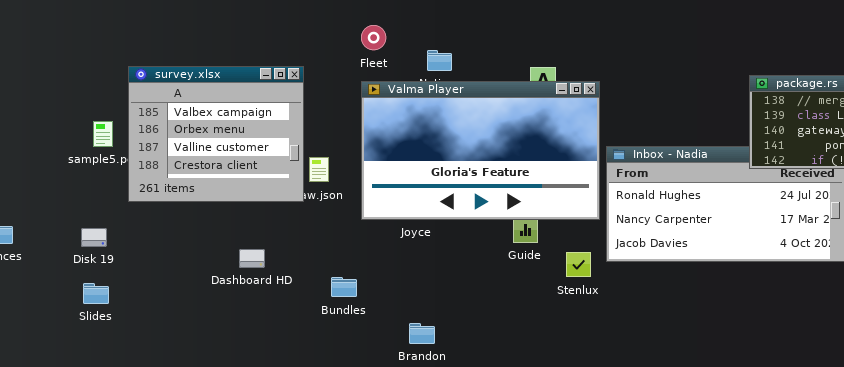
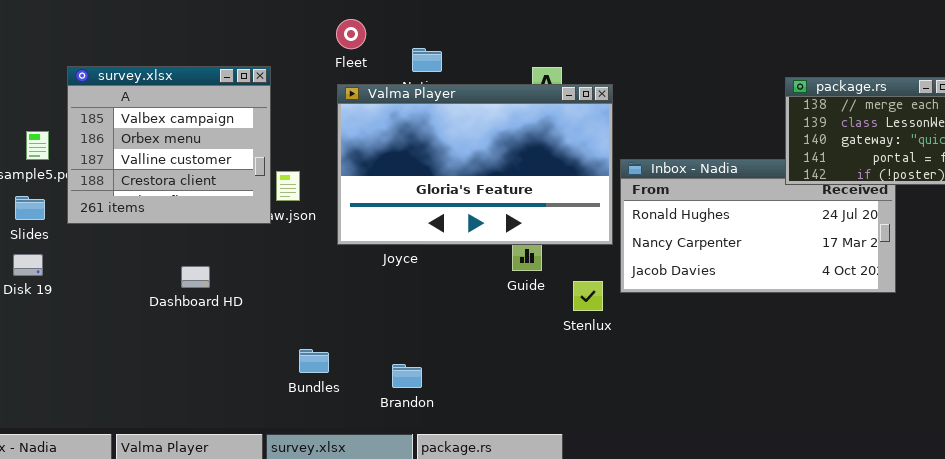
Dashboard HD: [239,249,265,268] -> [181,266,210,288], moved
Bundles: [331,277,357,297] -> [299,349,329,373], moved
Slides: [83,283,109,304] -> [15,196,45,220], moved

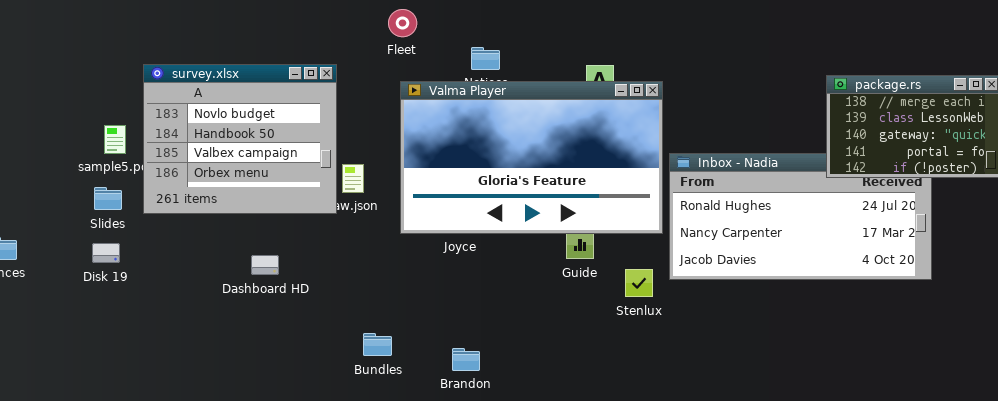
Fleet: [336,19,366,49] -> [388,9,417,37], moved
survey.xlsx: [67,66,271,224] -> [143,64,337,214], scrolled up 2 rows

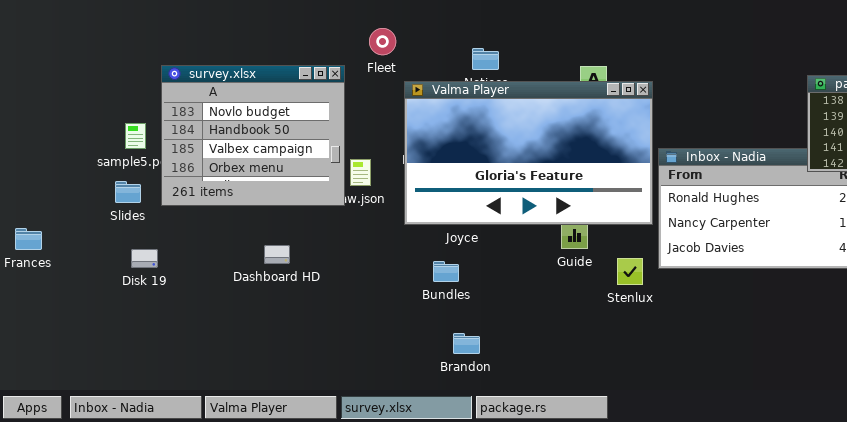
Fleet: [388,9,417,37] -> [369,28,396,55], moved
Disk 19: [92,243,120,263] -> [131,249,158,268], moved
Bundles: [363,333,392,356] -> [433,261,459,282], moved

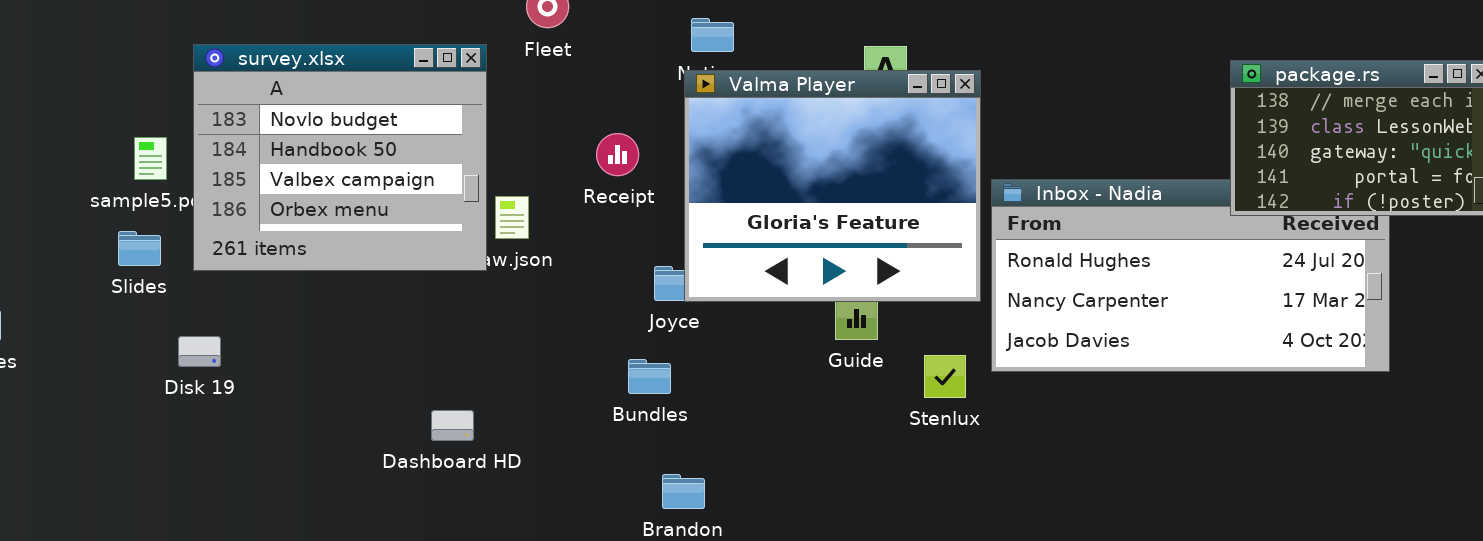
Valma Player: [404,81,653,225] -> [684,70,981,302], resized
Dashboard HD: [264,245,290,264] -> [431,410,474,441], moved
Disk 19: [131,249,158,268] -> [178,336,221,367], moved

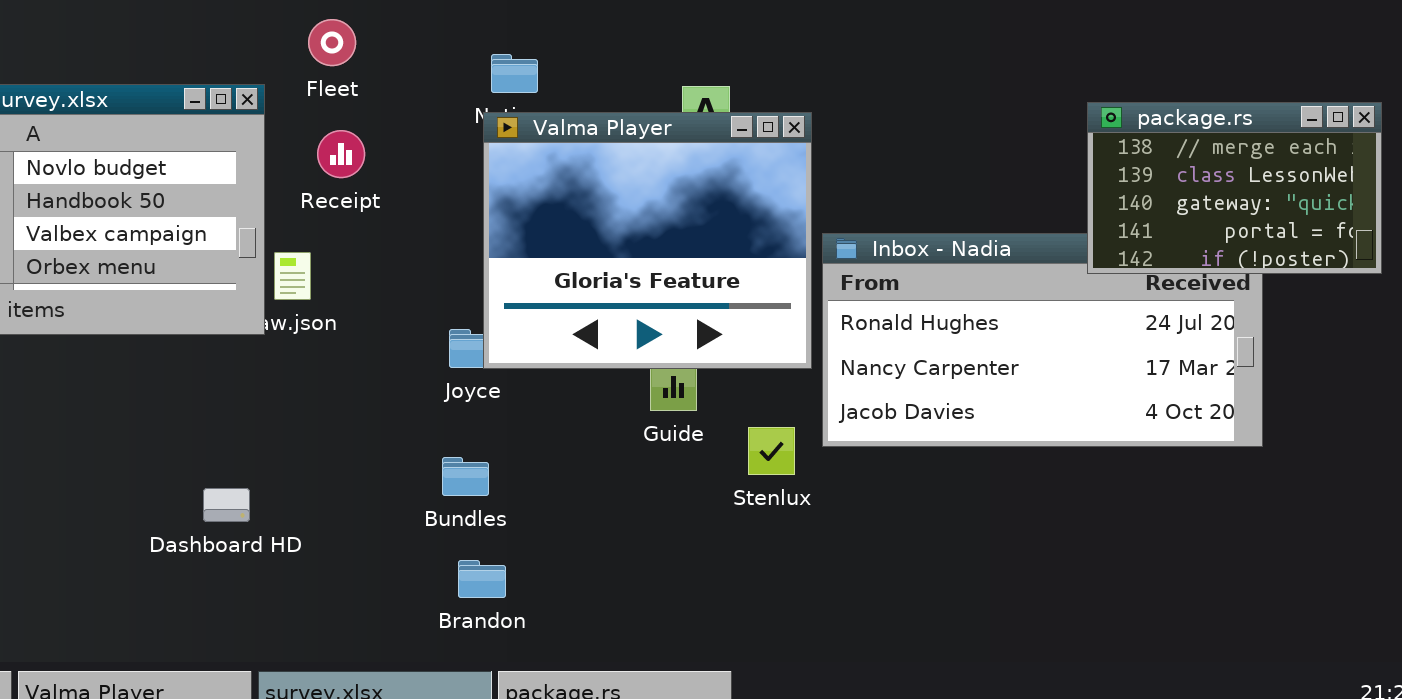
Receipt: [596,133,639,176] -> [317,130,365,178], moved
Bundles: [628,359,671,394] -> [442,457,489,496], moved

